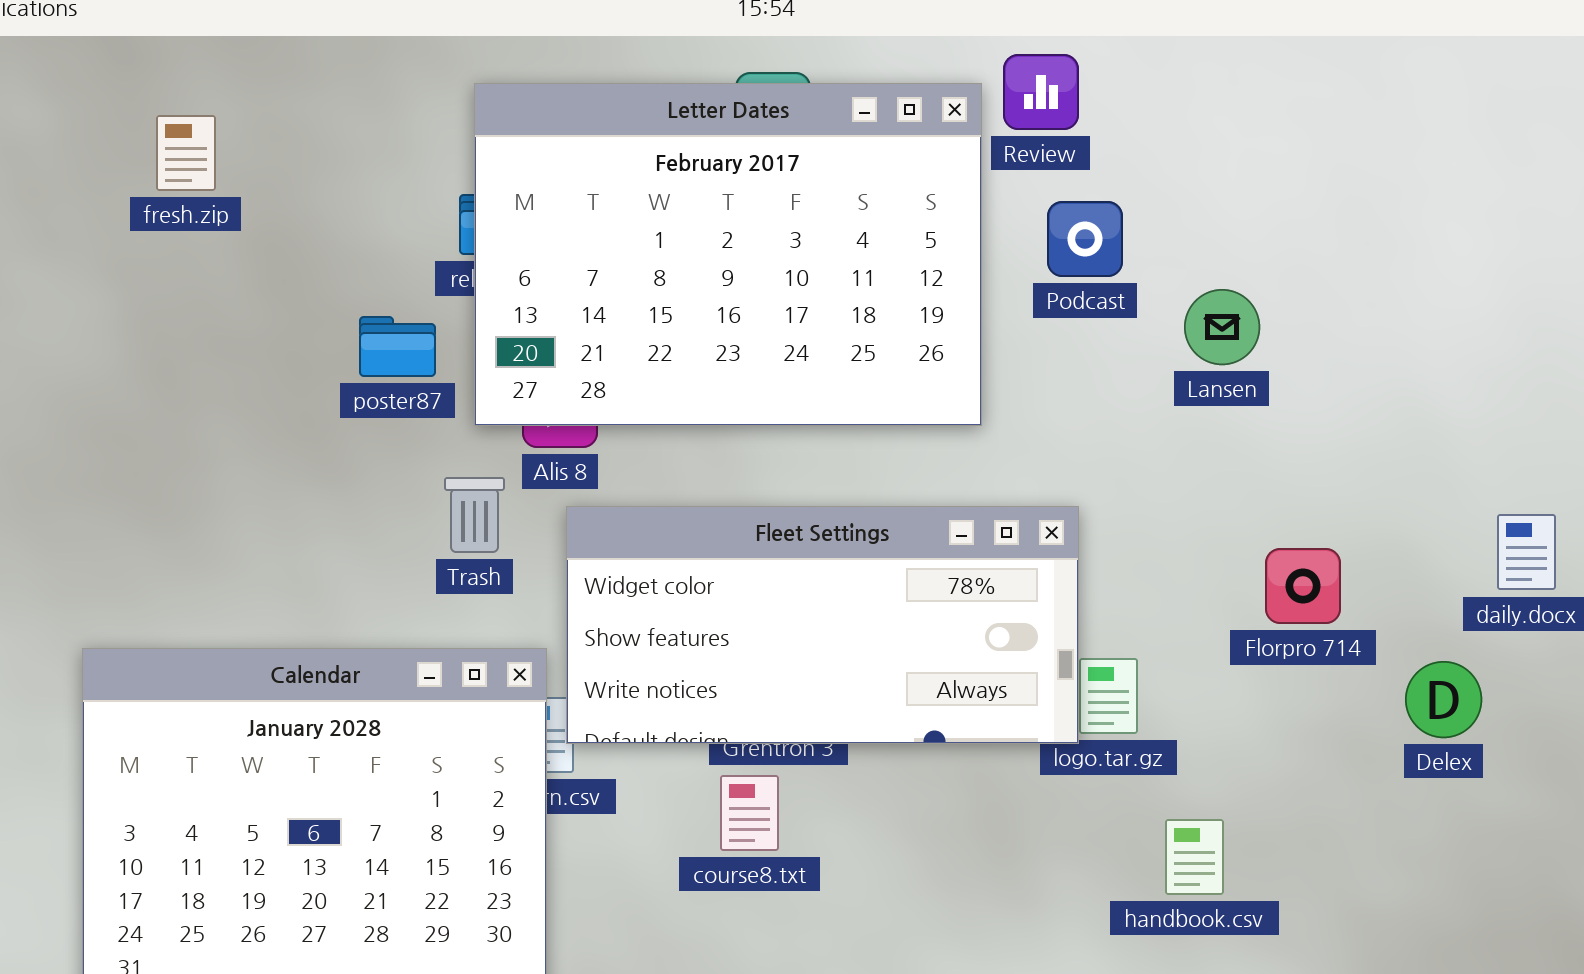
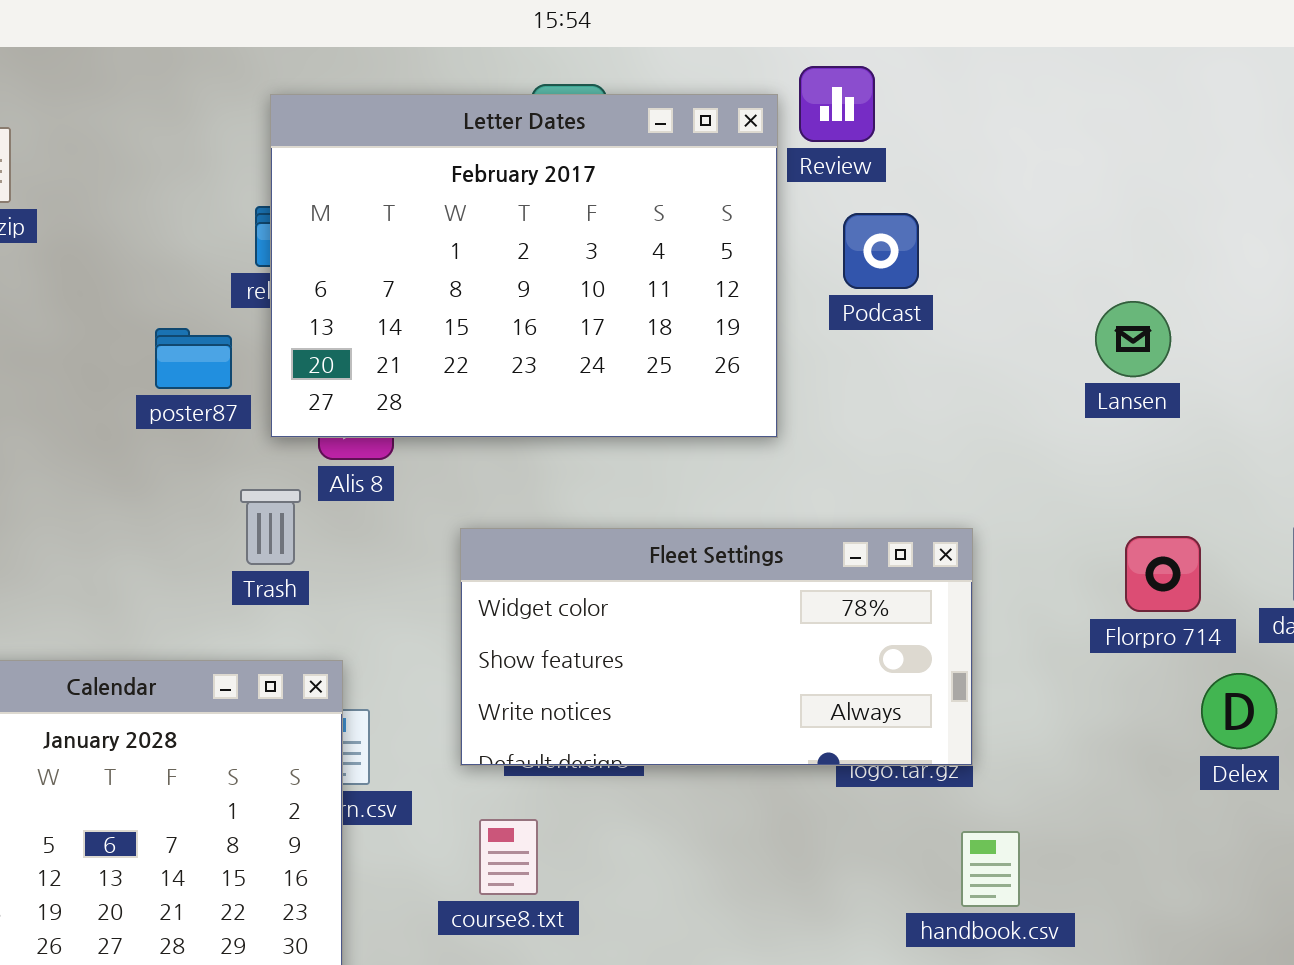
Lansen: [1184,289,1260,365] -> [1095,301,1171,377], moved
Fleet Settings: [566,506,1079,744] -> [460,528,973,766], moved
Florpro 714: [1265,548,1341,624] -> [1125,536,1201,612], moved
course8.txt: [720,775,779,851] -> [479,819,538,895], moved

